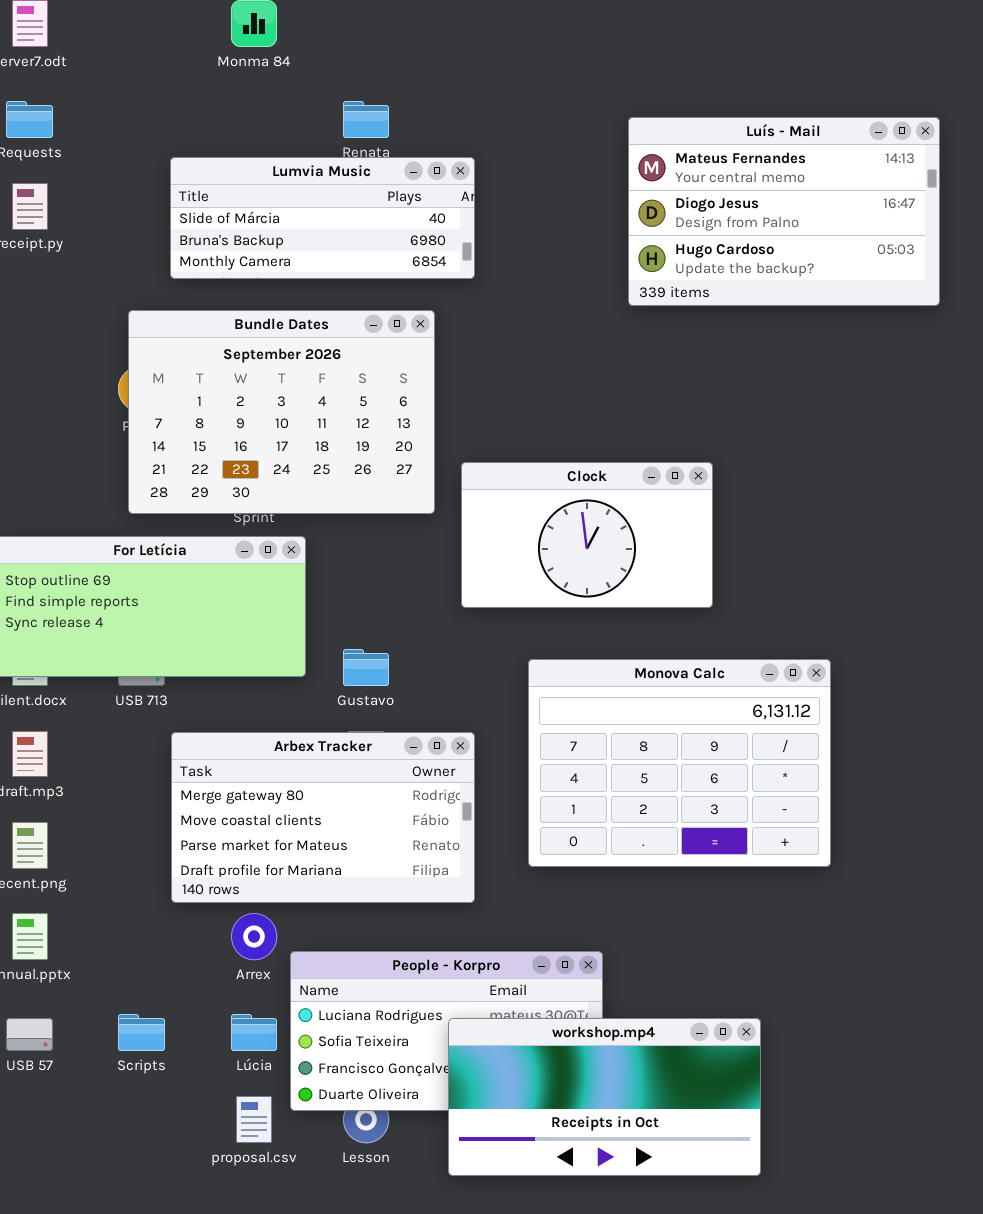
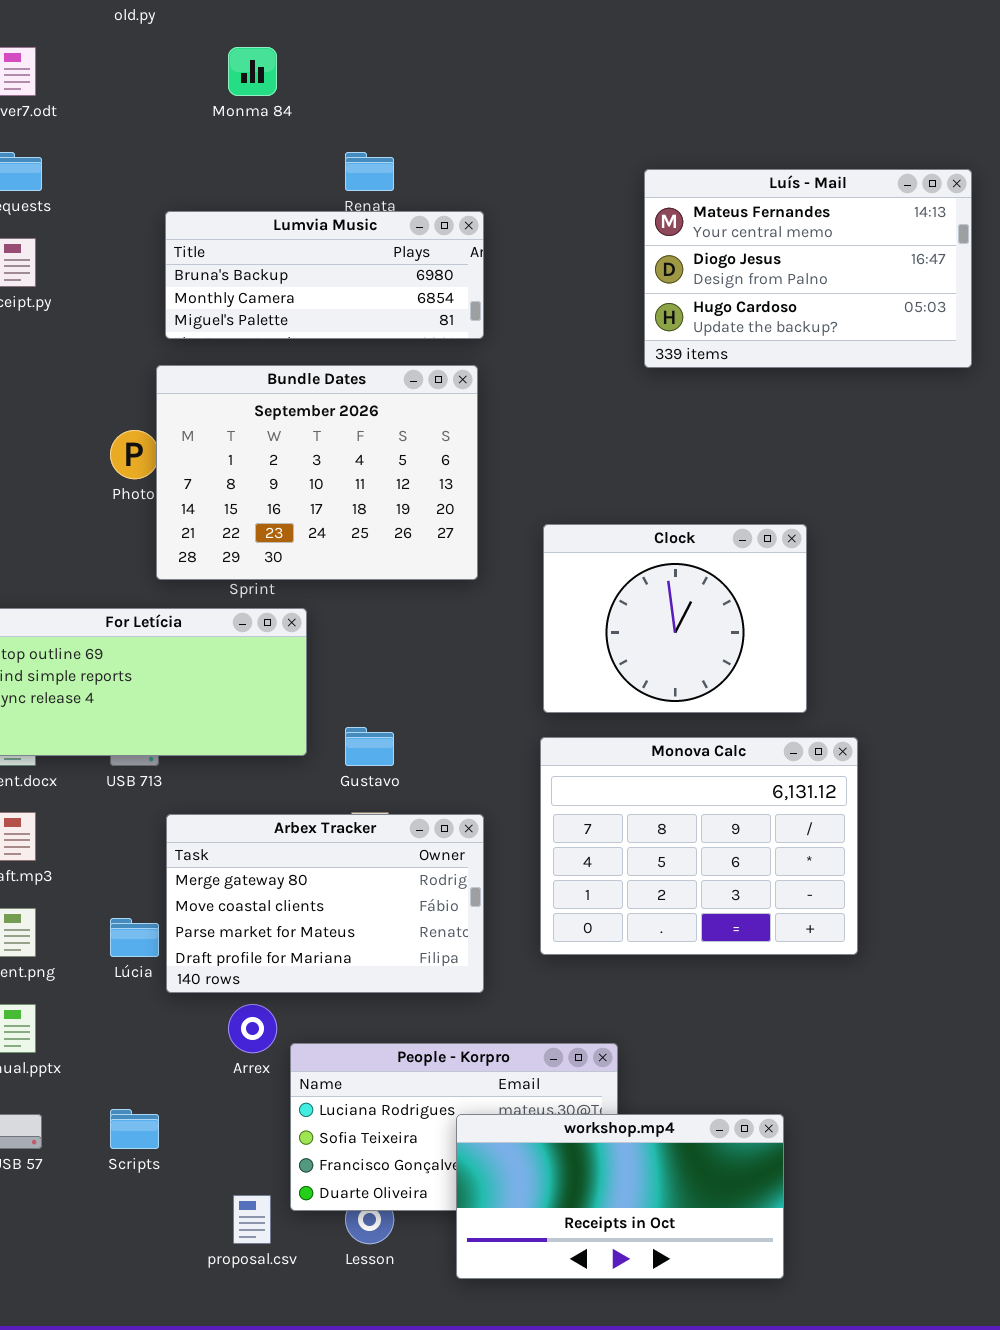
Lumvia Music: [170,157,475,279] -> [165,211,484,339], scrolled down 1 row
Bundle Dates: [128,310,435,514] -> [156,365,478,580], moved
Clock: [461,462,713,608] -> [543,524,807,713], moved, resized
Lúcia: [231,1014,277,1051] -> [110,918,159,957], moved

